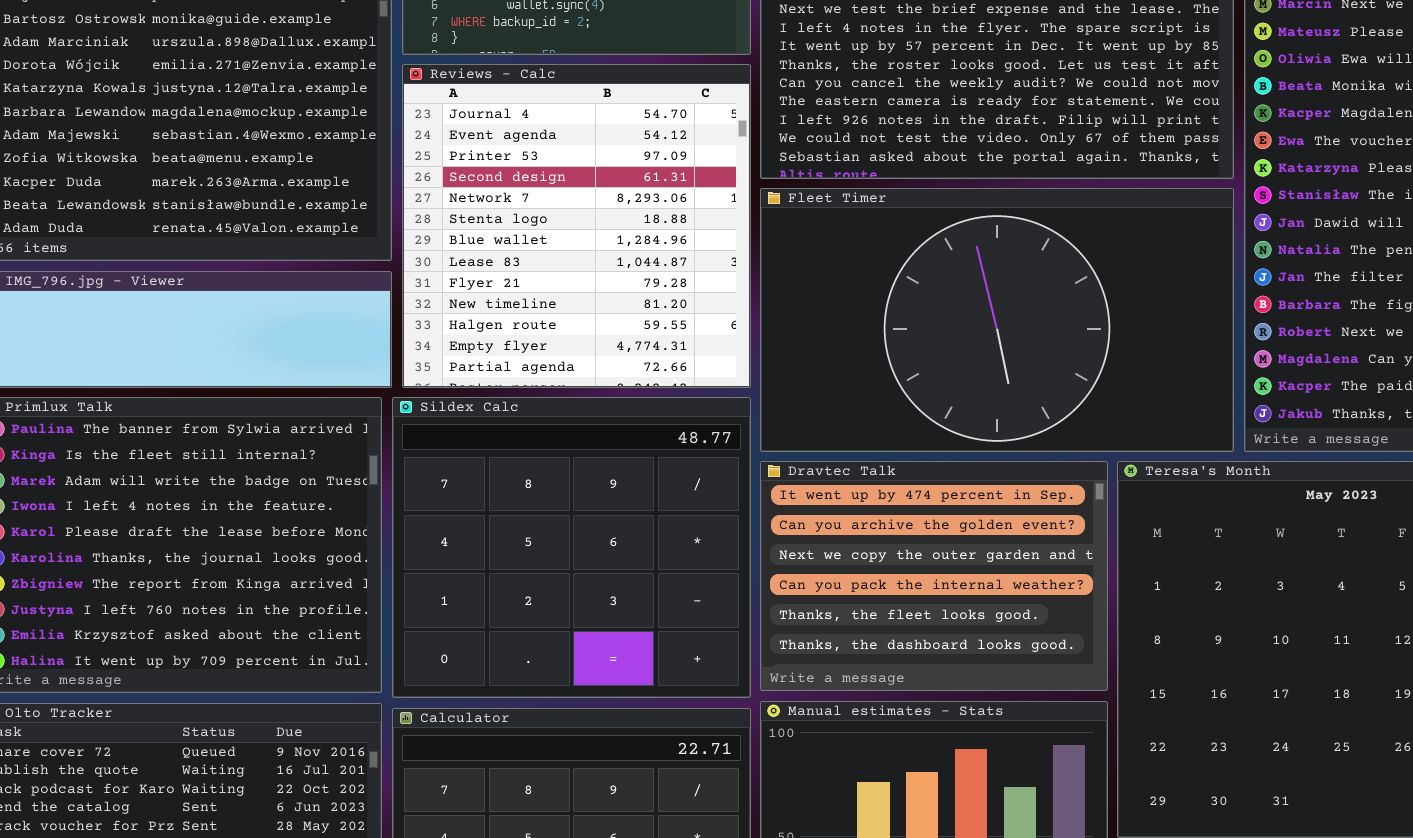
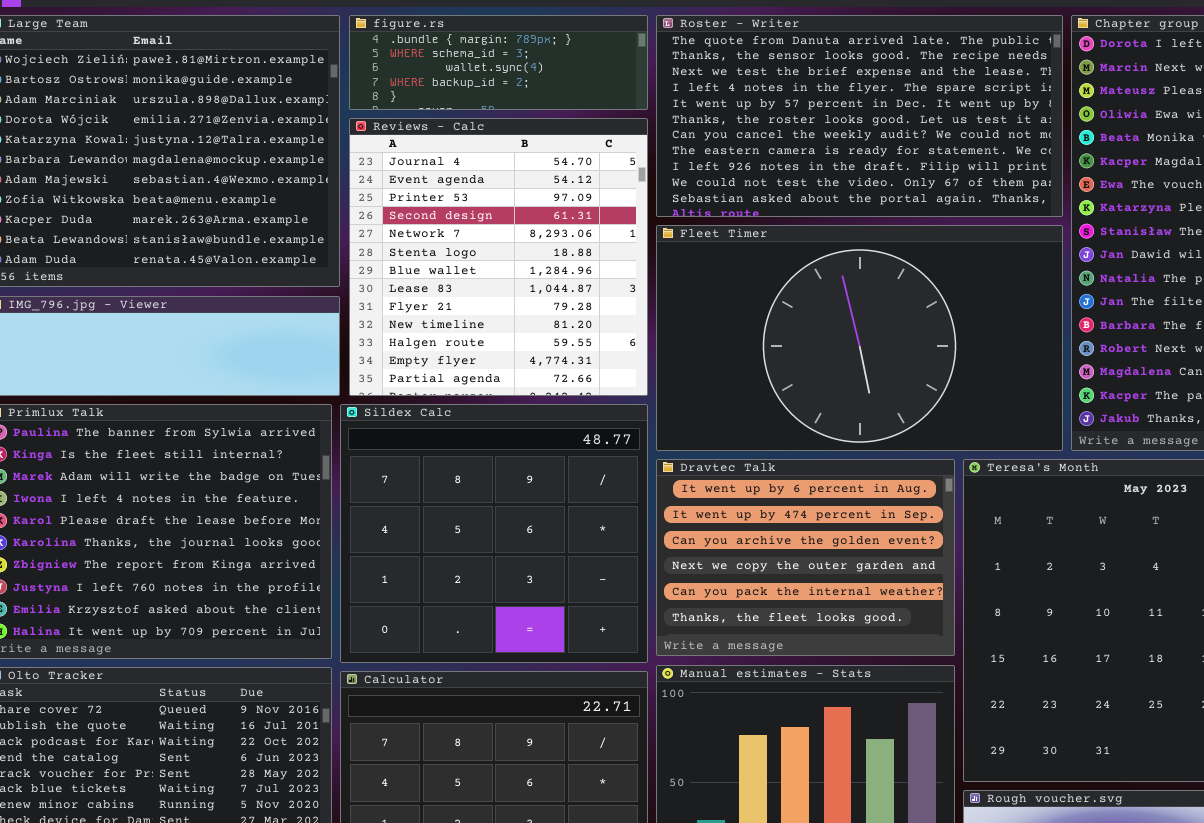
Dravtec Talk: [760,461,1108,691] -> [656,459,955,656], scrolled up 1 row

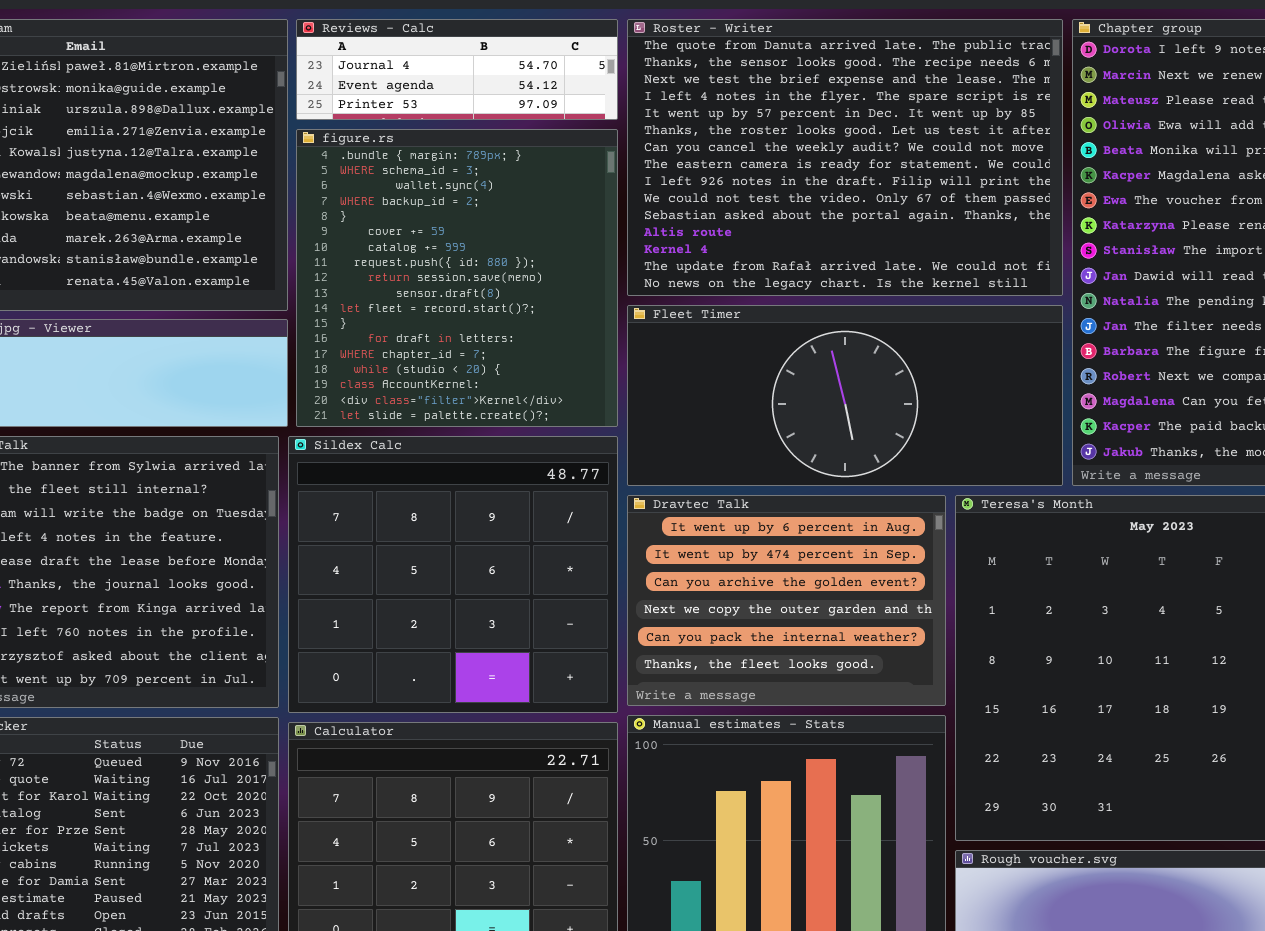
figure.rs: [349,15,648,110] -> [296,129,618,427], moved, resized
Roster - Writer: [656,15,1063,217] -> [627,19,1063,296], resized
Reviews - Calc: [349,118,648,396] -> [296,19,618,120], moved, resized
Fleet Timer: [656,225,1063,451] -> [627,305,1063,486], resized

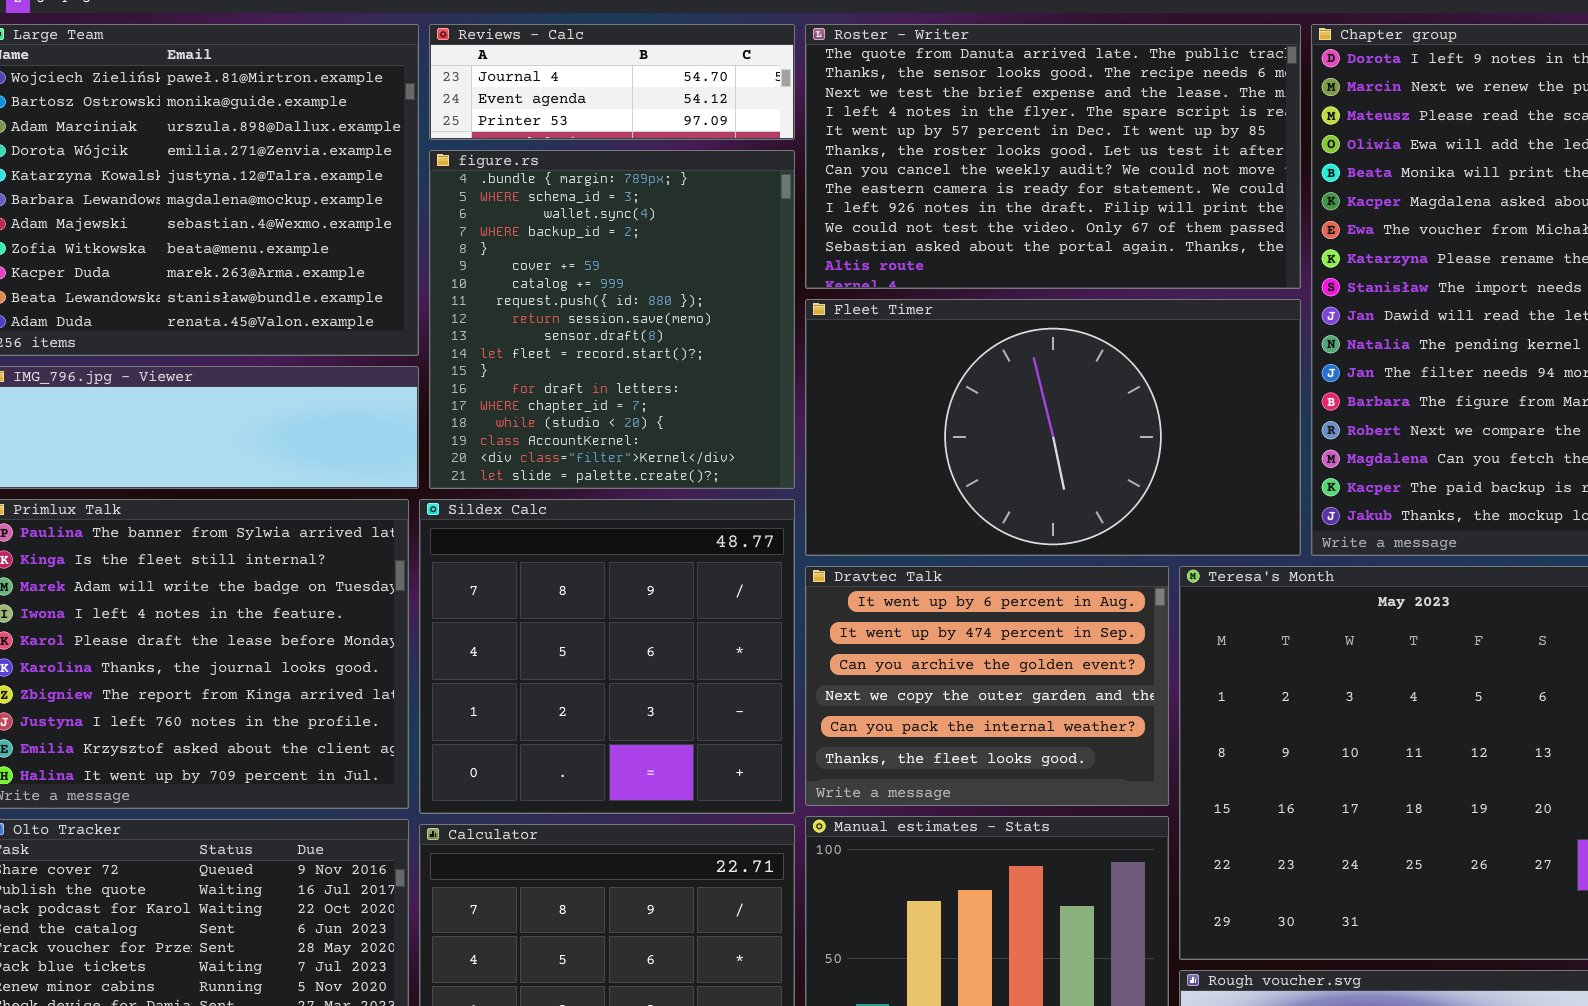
Roster - Writer: [627,19,1063,296] -> [805,24,1301,289], resized
Fleet Timer: [627,305,1063,486] -> [805,299,1301,556], resized

